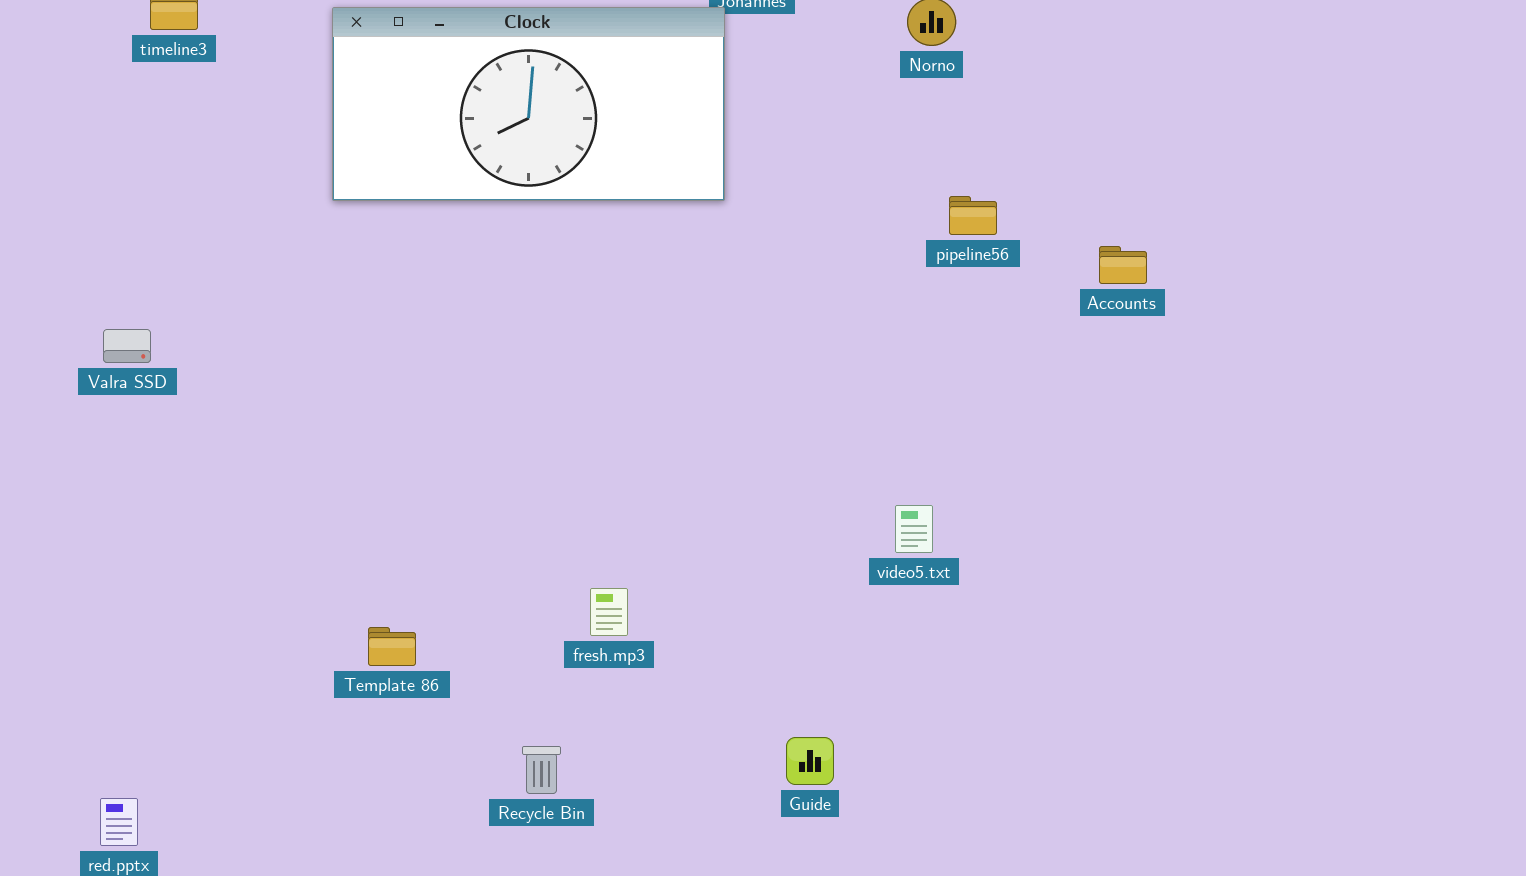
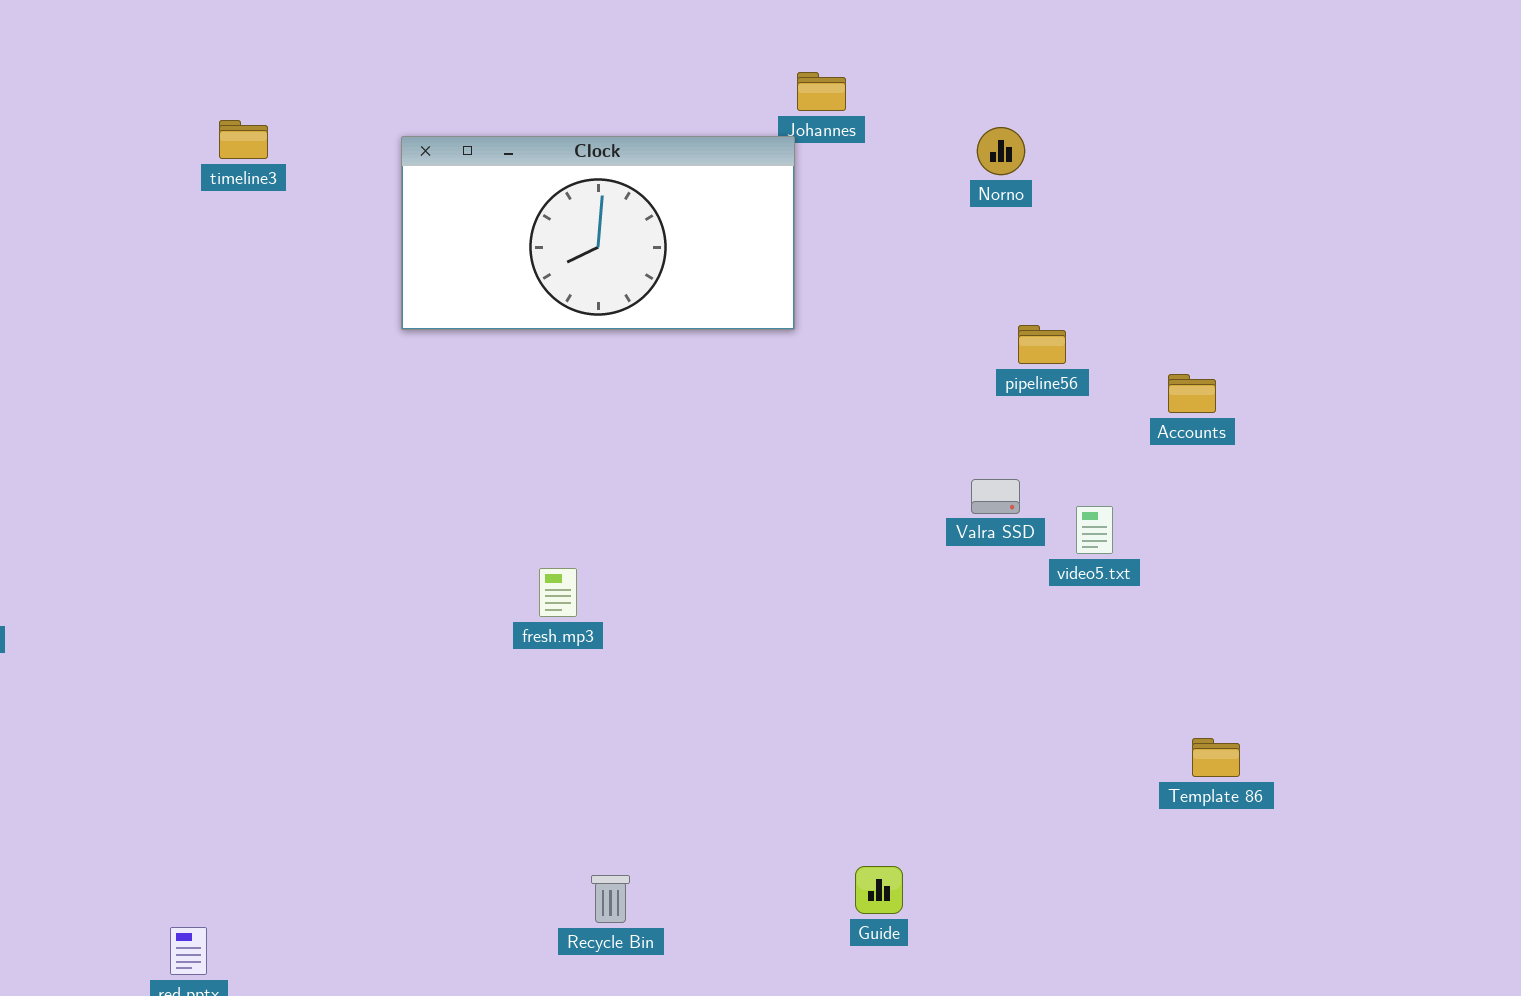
Valra SSD: [103,329,151,363] -> [971,479,1020,514], moved
video5.txt: [895,505,933,553] -> [1076,506,1113,554], moved
fresh.mp3: [590,588,628,636] -> [539,568,577,617], moved
Template 86: [368,627,416,666] -> [1192,738,1240,777], moved

